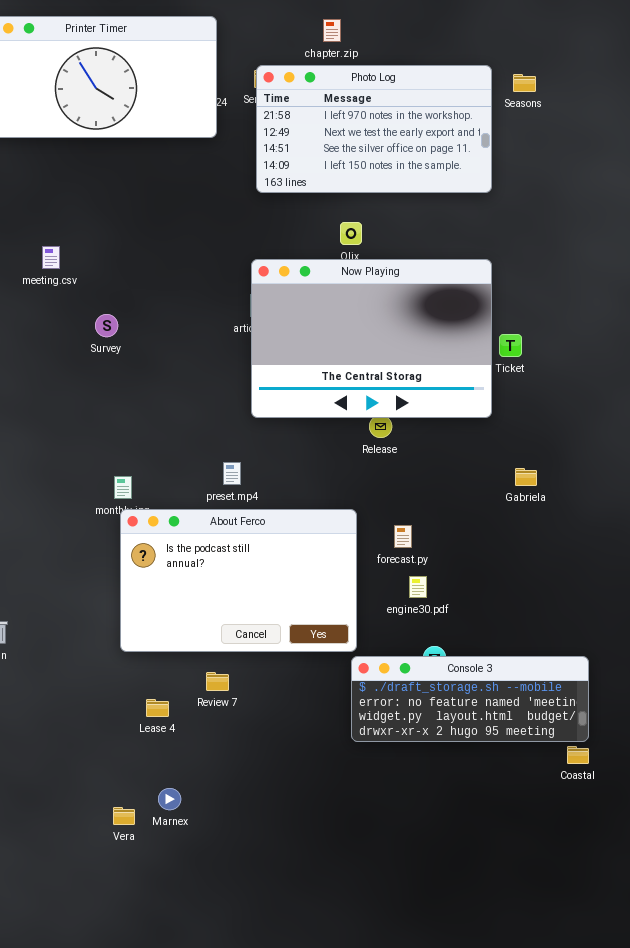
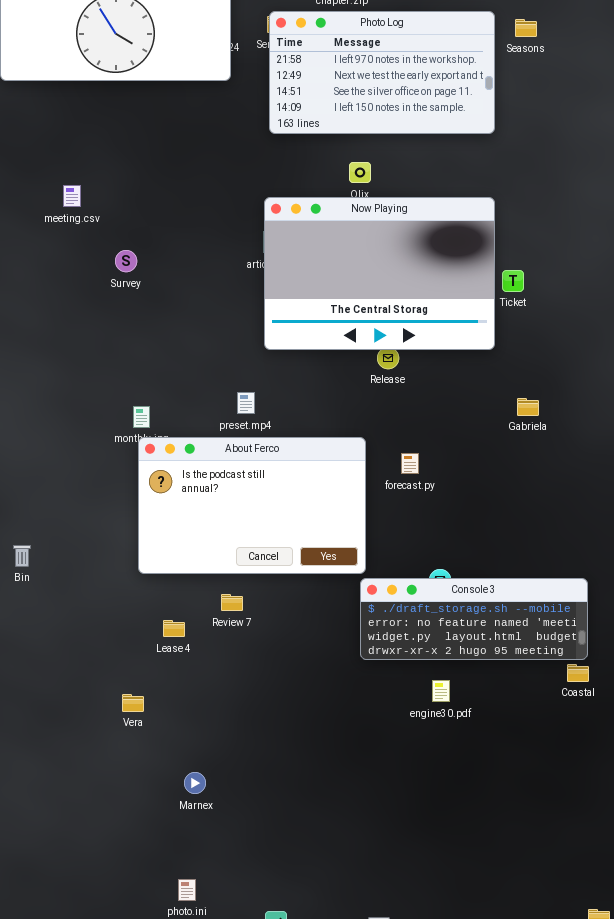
engine30.pdf: [409,576,427,598] -> [432,680,450,702], moved
Marnex: [158,788,181,810] -> [184,772,206,794], moved
Vera: [113,807,135,825] -> [122,694,144,712], moved

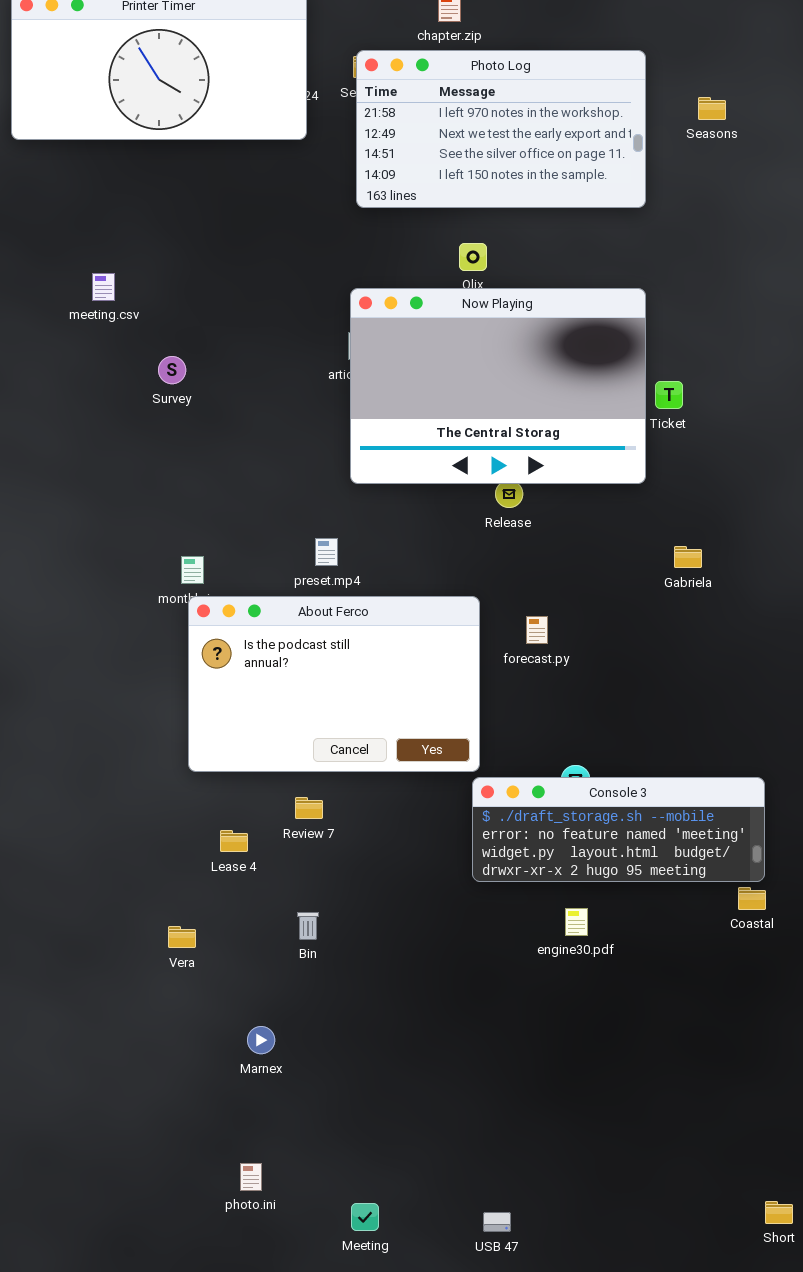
Seasons: [515,19,537,37] -> [698,97,726,120], moved
Bin: [13,545,31,567] -> [297,912,319,940], moved

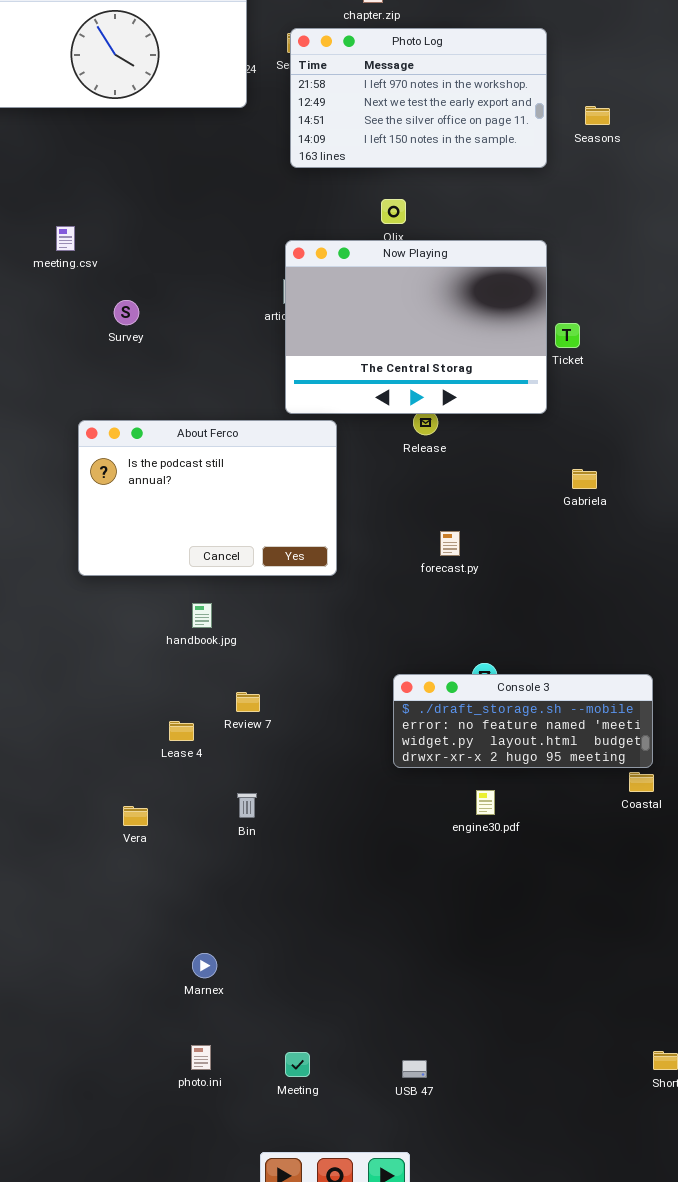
Seasons: [698,97,726,120] -> [585,106,610,125], moved
About Ferco: [188,596,480,772] -> [78,420,337,576], moved
Marnex: [247,1026,275,1054] -> [192,953,217,978], moved
photo.ini: [240,1163,262,1191] -> [191,1045,211,1070], moved

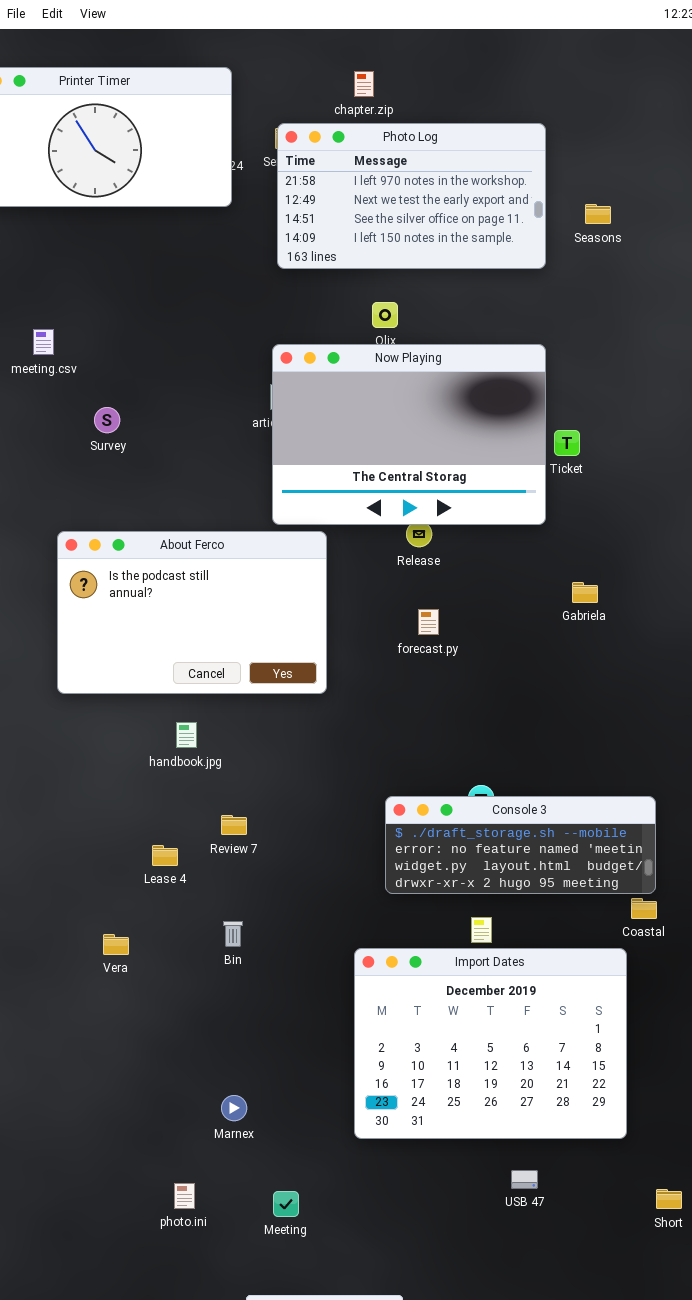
forecast.py: [440,531,460,556] -> [418,609,439,635], moved
Import Dates: none -> [354,948,627,1139], opened
Marnex: [192,953,217,978] -> [221,1095,247,1121], moved
USB 47: [402,1060,427,1078] -> [511,1170,538,1189], moved

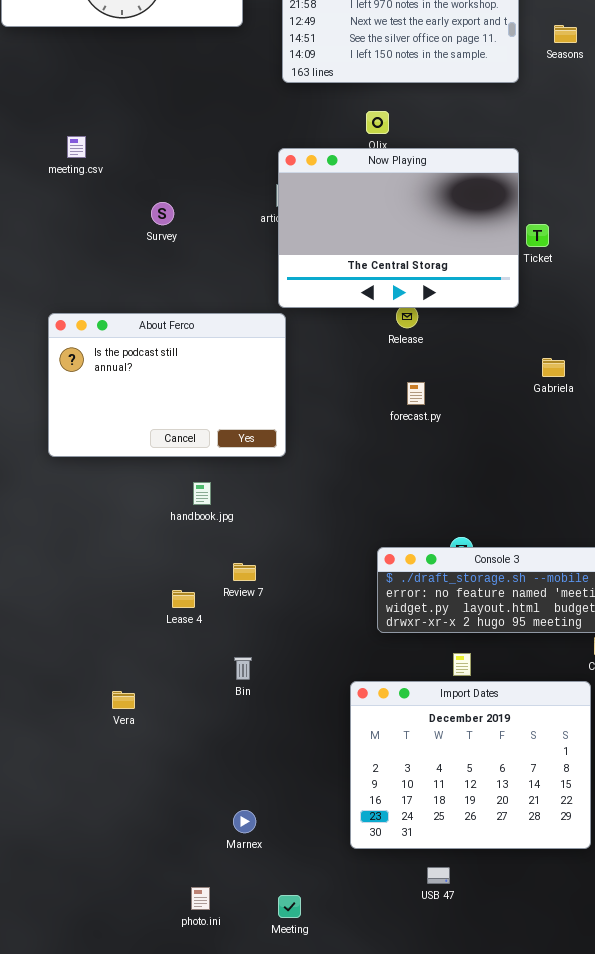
Survey: [94,407,120,433] -> [151,202,174,225], moved
About Ferco: [57,531,327,694] -> [48,313,286,457], moved
Vera: [103,934,129,955] -> [112,691,135,709], moved
USB 47: [511,1170,538,1189] -> [427,867,450,884], moved

